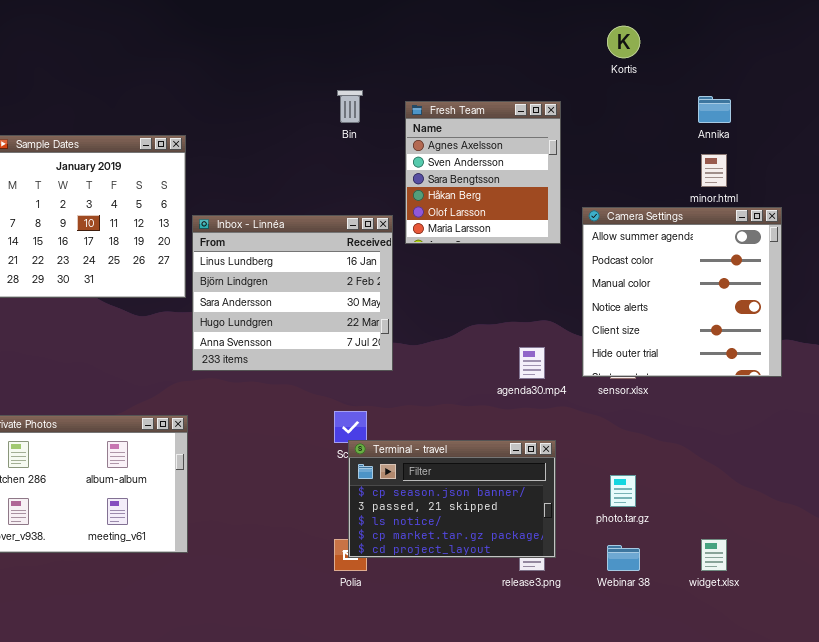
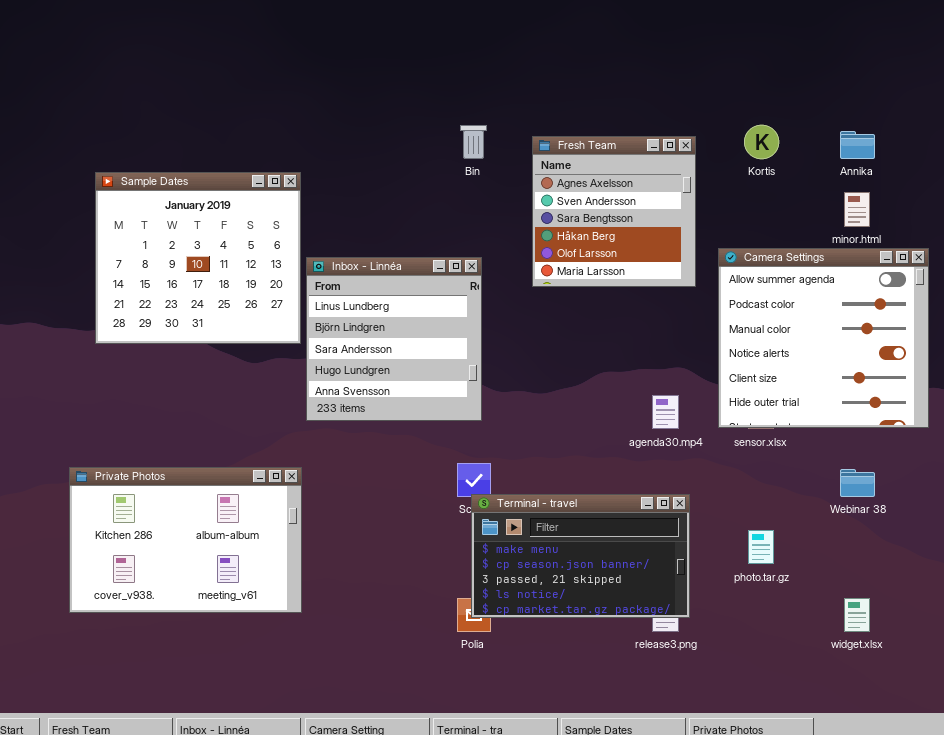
Kortis: [607,26,640,58] -> [744,125,779,159], moved
Inbox - Linnéa: [192,215,393,371] -> [306,257,482,421], resized
Terminal - travel: [348,440,556,558] -> [471,494,690,618], scrolled up 1 row
Webinar 38: [607,545,640,571] -> [840,469,875,497], moved

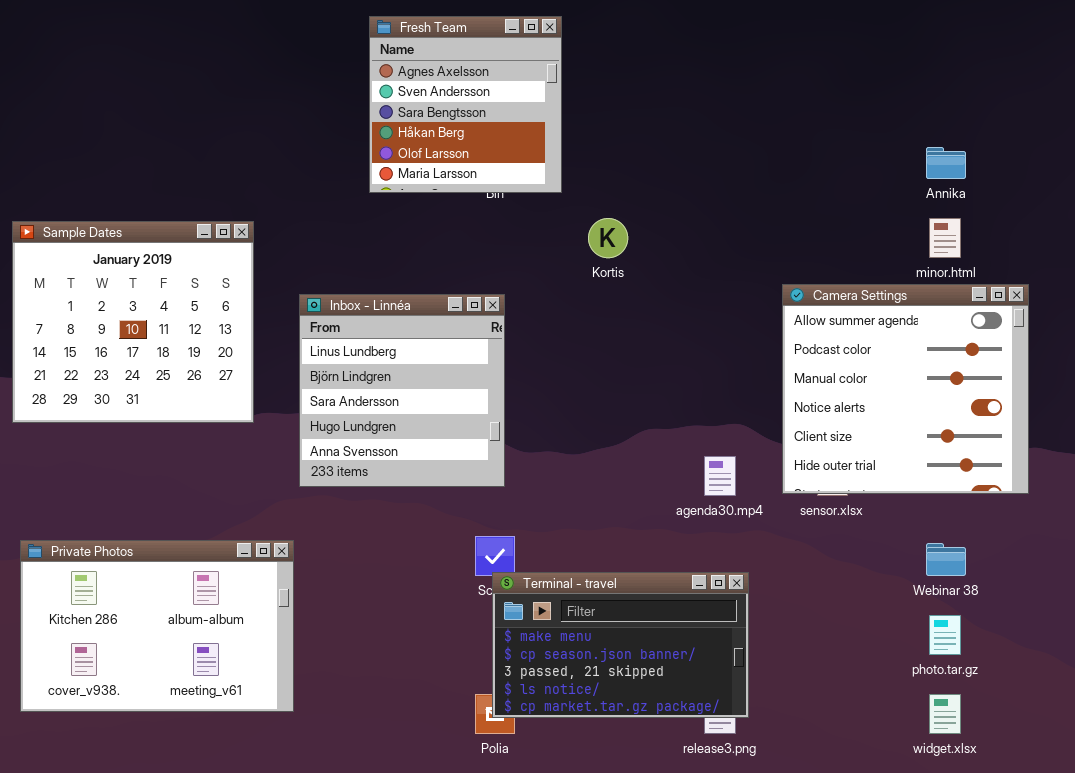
Kortis: [744,125,779,159] -> [588,218,628,258], moved
Fresh Team: [532,136,696,287] -> [369,16,562,193], moved
Sample Dates: [95,172,301,344] -> [12,221,254,423], moved
photo.tar.gz: [748,530,774,564] -> [929,615,961,655], moved

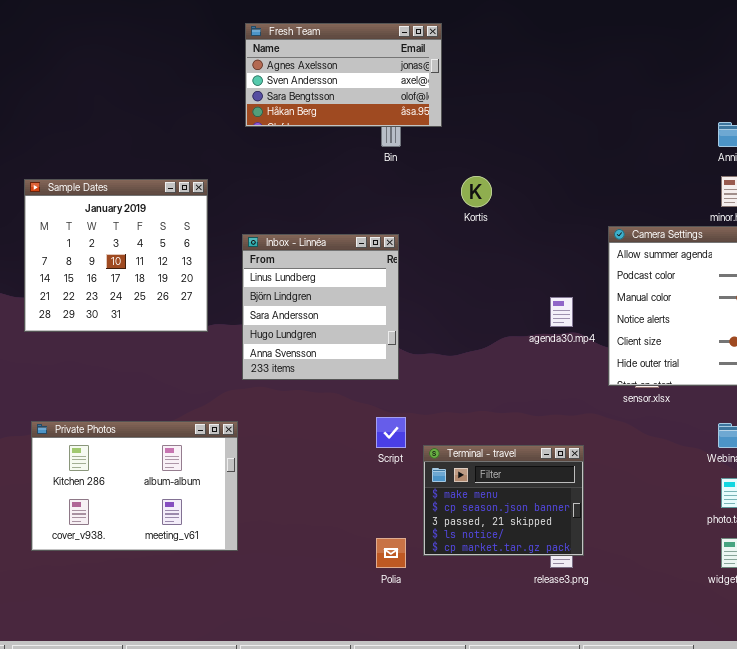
Fresh Team: [369,16,562,193] -> [245,23,442,127], resized
agenda30.mp4: [704,456,736,496] -> [550,297,573,327], moved
Terminal - travel: [492,572,749,718] -> [423,445,584,556], resized

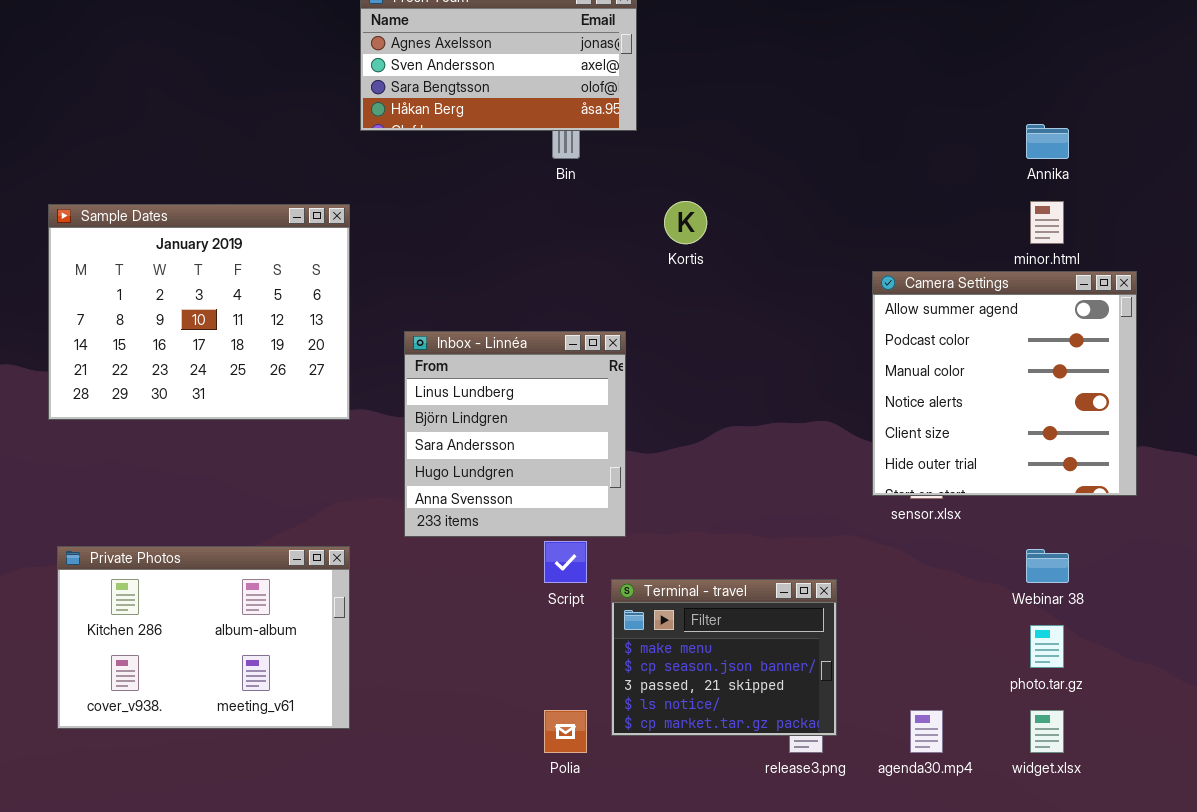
Sample Dates: [24,179,208,332] -> [48,204,350,420], resized
Inbox - Linnéa: [242,234,399,380] -> [404,331,626,537], moved
agenda30.mp4: [550,297,573,327] -> [910,710,943,753], moved

